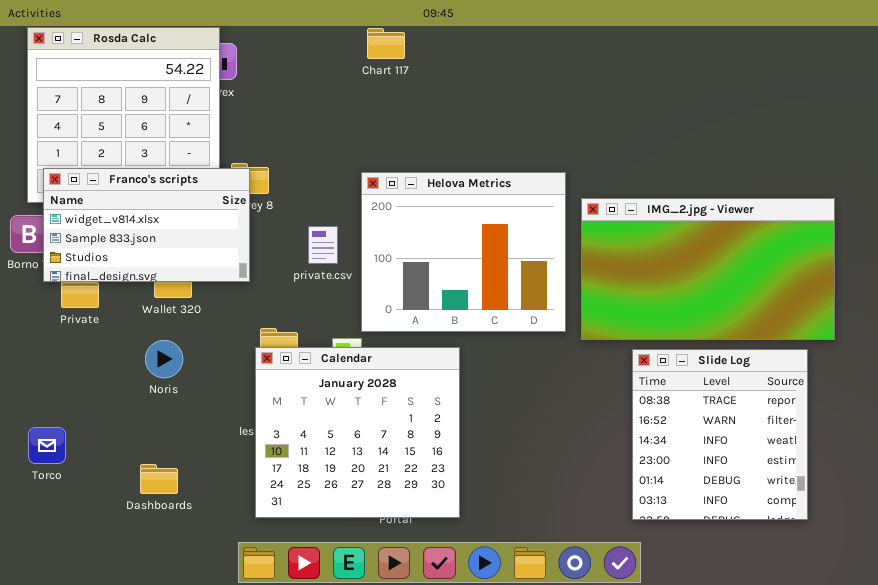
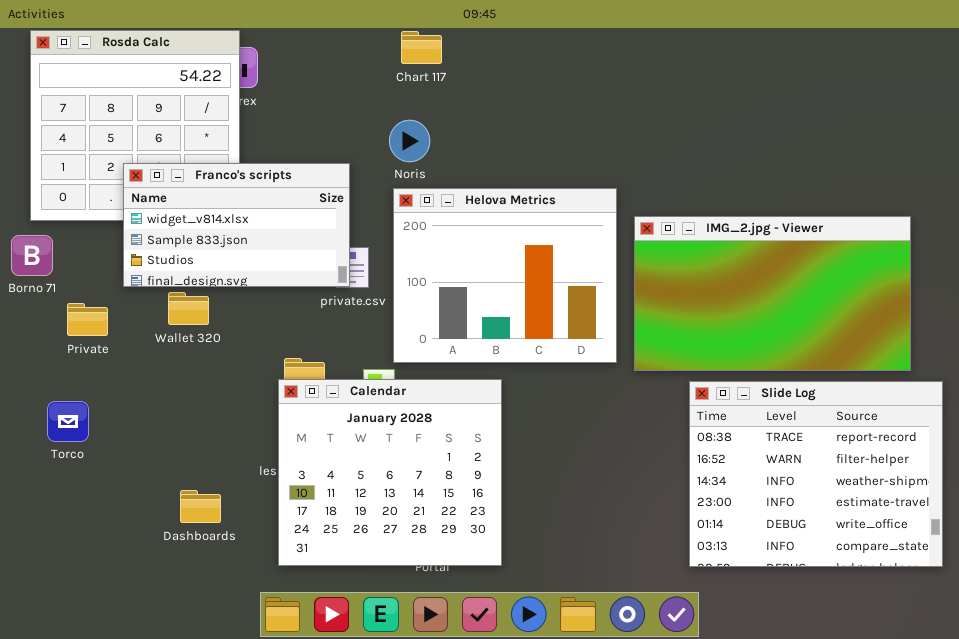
Franco's scripts: [43,168,250,282] -> [123,163,350,287], moved
Noris: [145,340,183,378] -> [389,120,430,162], moved
Slide Log: [632,349,808,520] -> [689,381,943,567], resized
Torco: [28,427,66,464] -> [47,401,89,442], moved
Dashboards: [140,464,178,494] -> [180,490,221,523], moved

